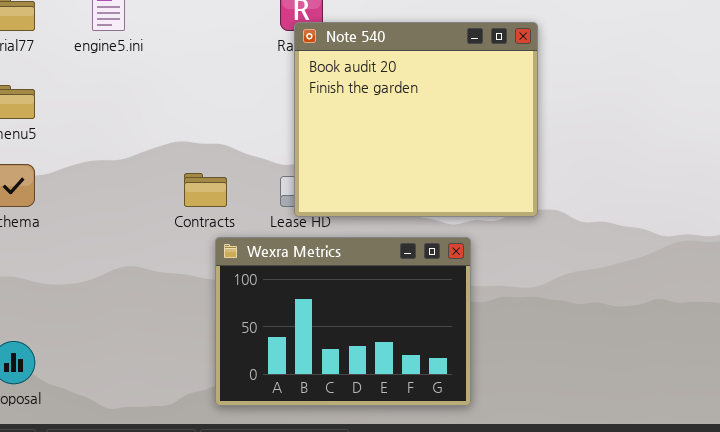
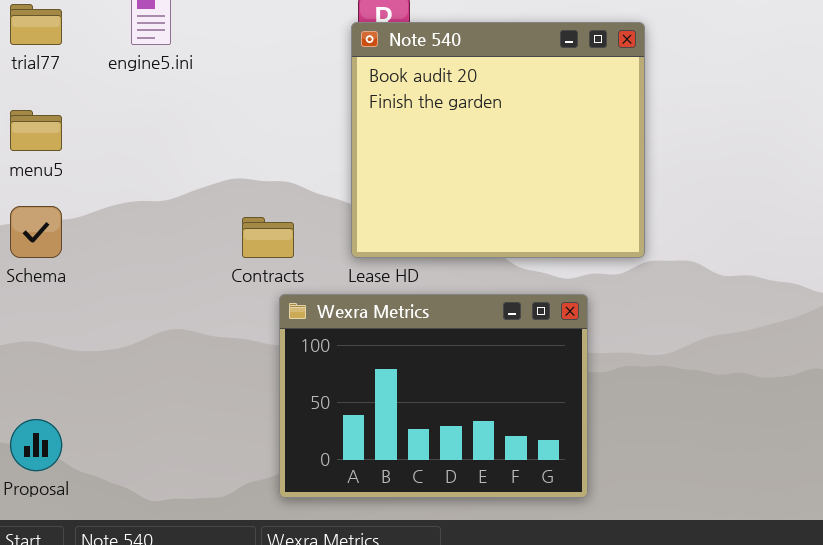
Note 540: [294,22,538,217] -> [351,22,645,258], moved

